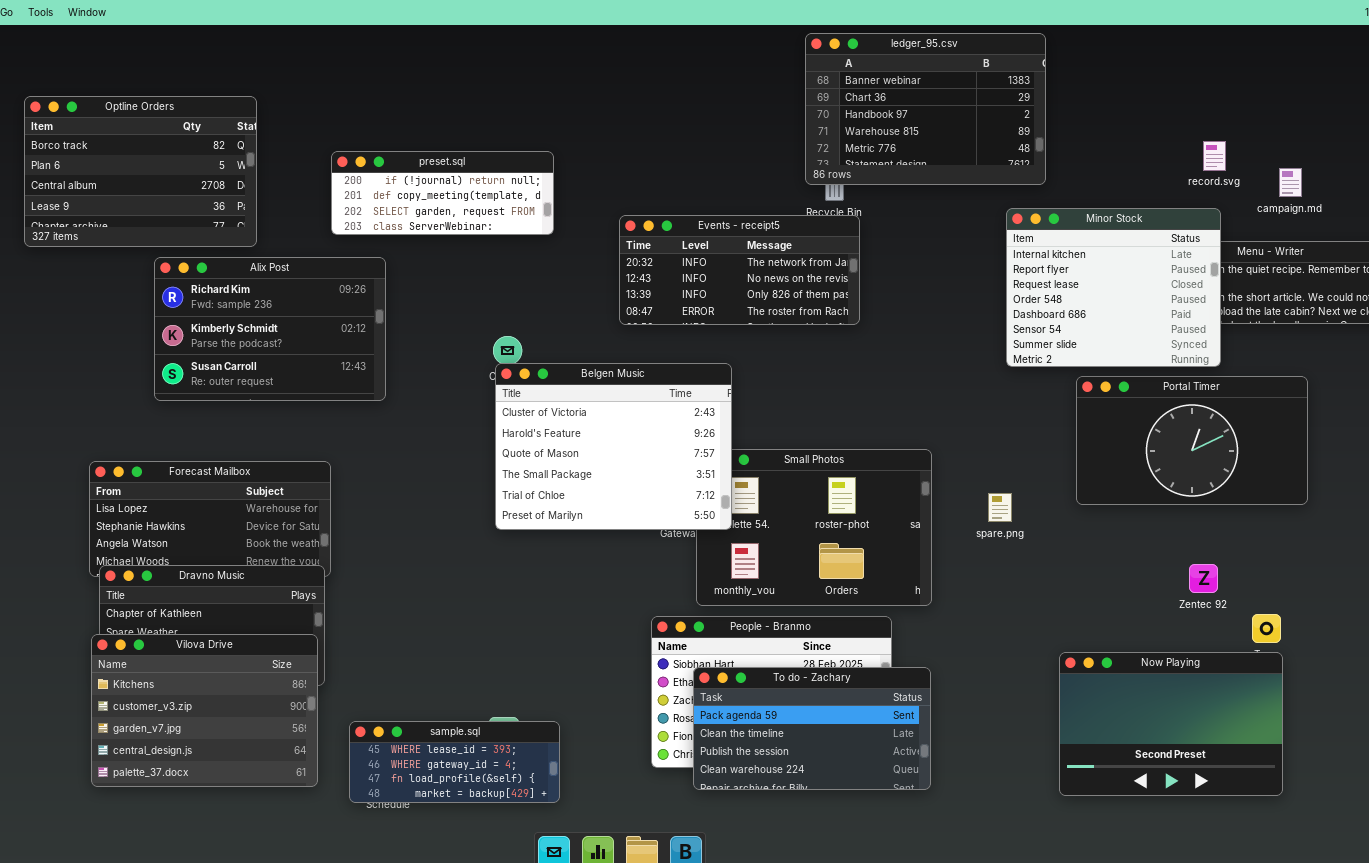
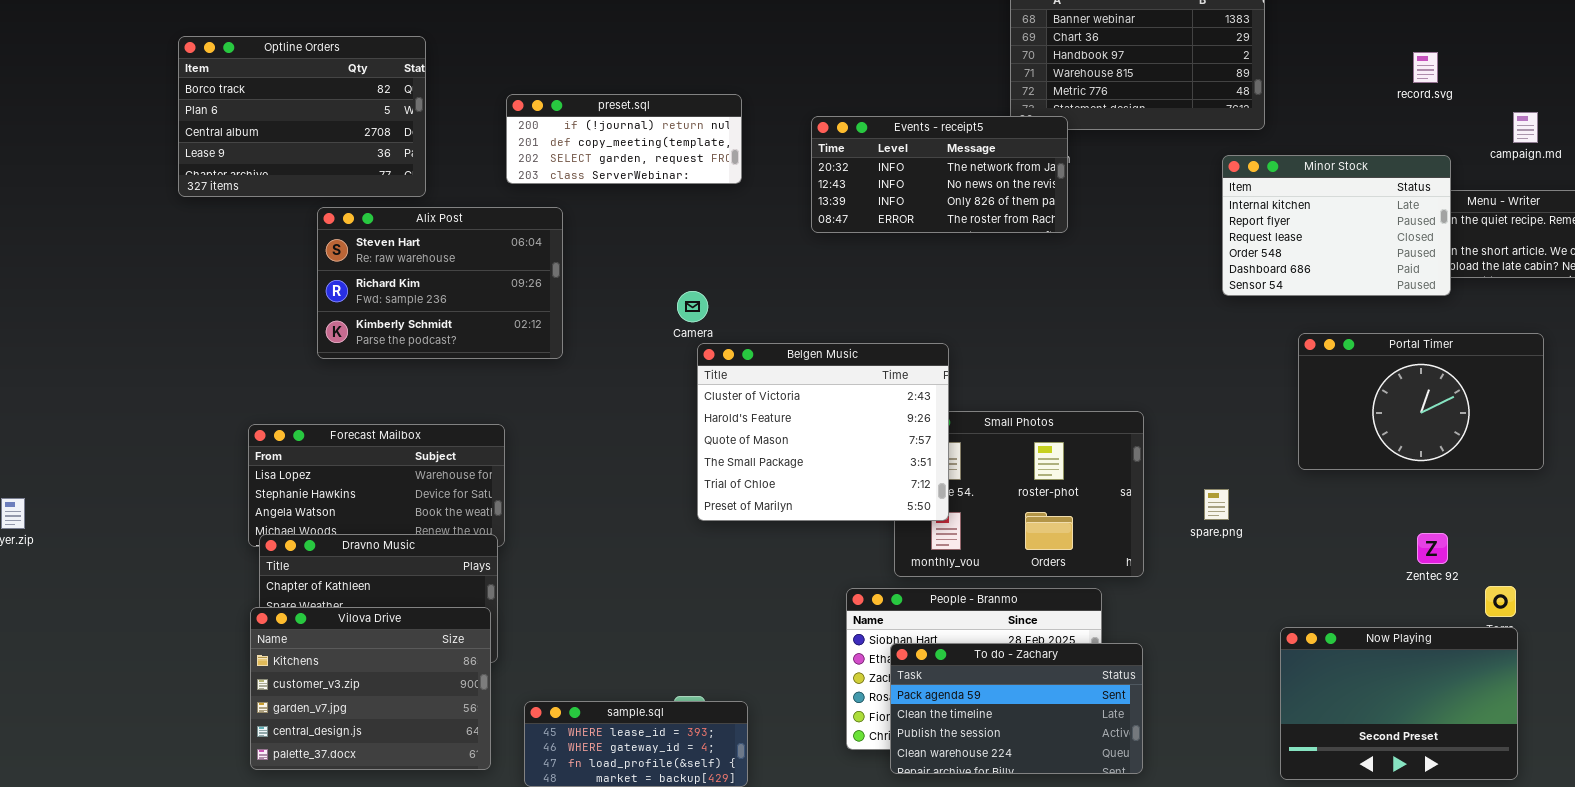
record.svg: [1203,141,1226,171] -> [1413,52,1438,83], moved
Minor Stock: [1006,208,1221,367] -> [1222,155,1451,296], resized
Events - receipt5: [619,215,860,325] -> [811,116,1068,233], moved
Alix Post: [154,257,386,401] -> [317,207,563,359], scrolled up 1 row
Belgen Music: [495,363,732,530] -> [697,343,949,521], moved
spare.png: [988,493,1012,522] -> [1204,489,1229,520], moved

